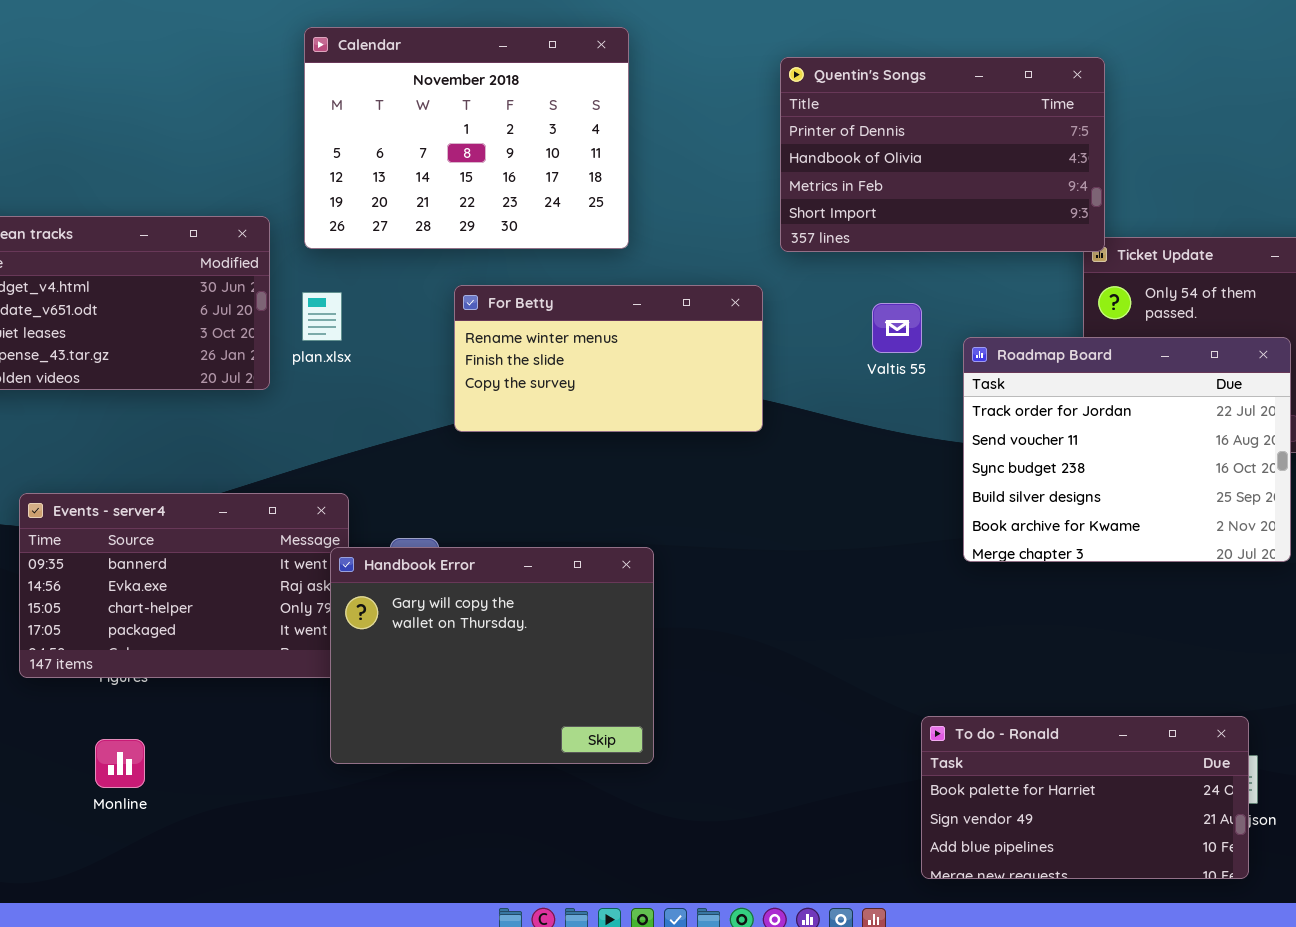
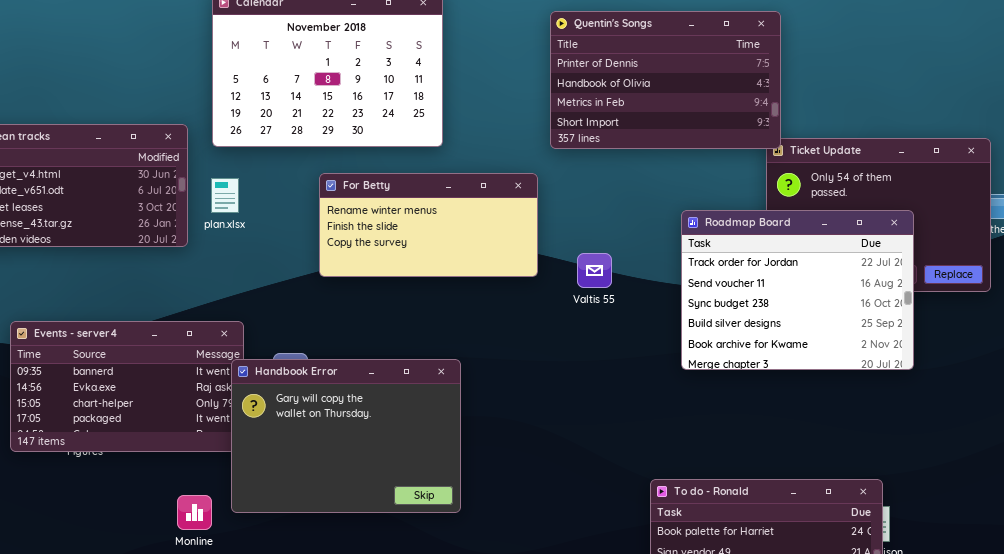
Valtis 55: [872,303,922,353] -> [577,253,612,288], moved
Monline: [95,739,145,788] -> [177,495,212,530], moved

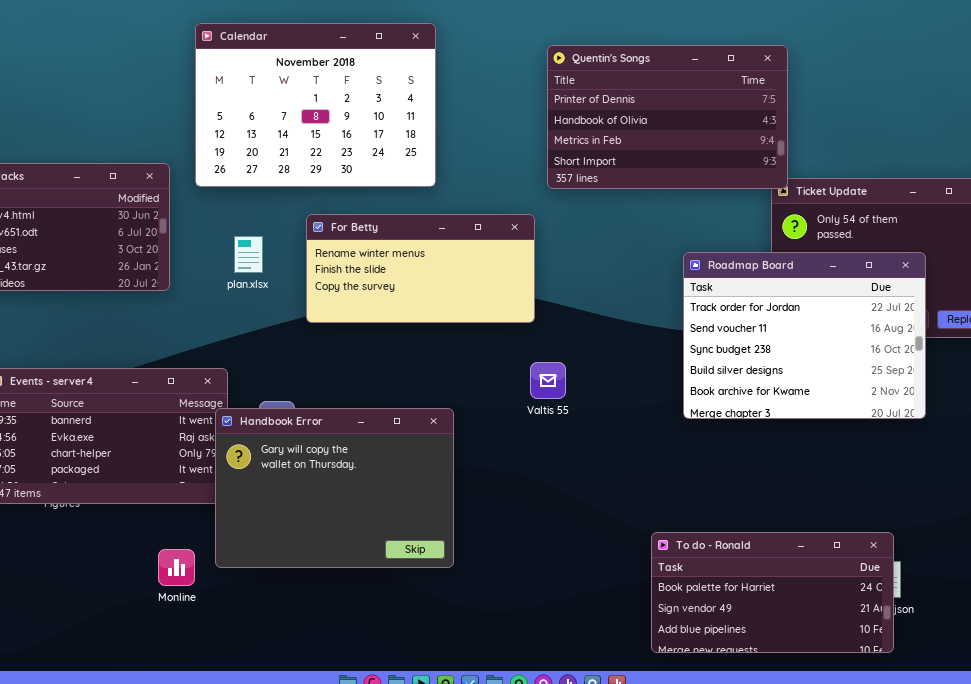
plan.xlsx: [211,178,239,213] -> [234,236,263,273], moved
Valtis 55: [577,253,612,288] -> [530,362,566,399], moved

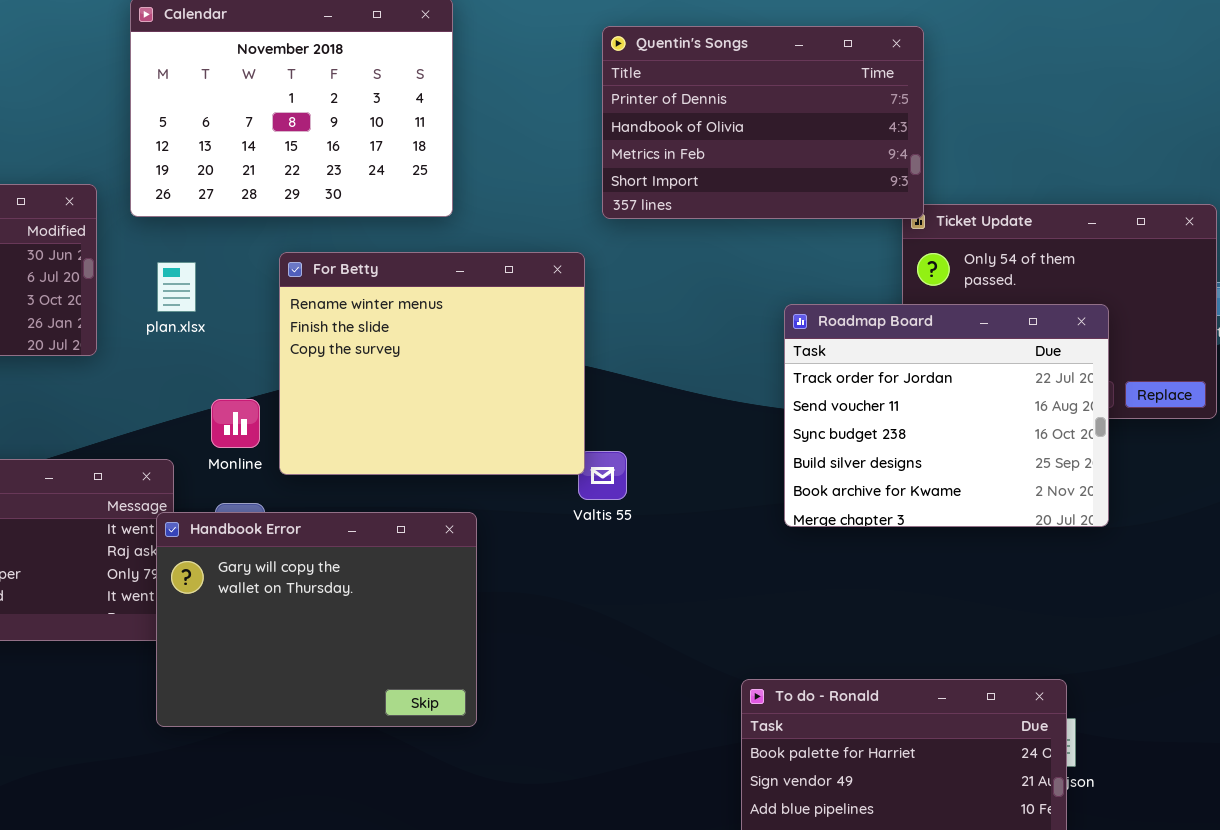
For Betty: [306,214,535,323] -> [279,252,585,475], resized
plan.xlsx: [234,236,263,273] -> [157,262,196,312], moved
Monline: [158,549,195,586] -> [211,399,260,448], moved

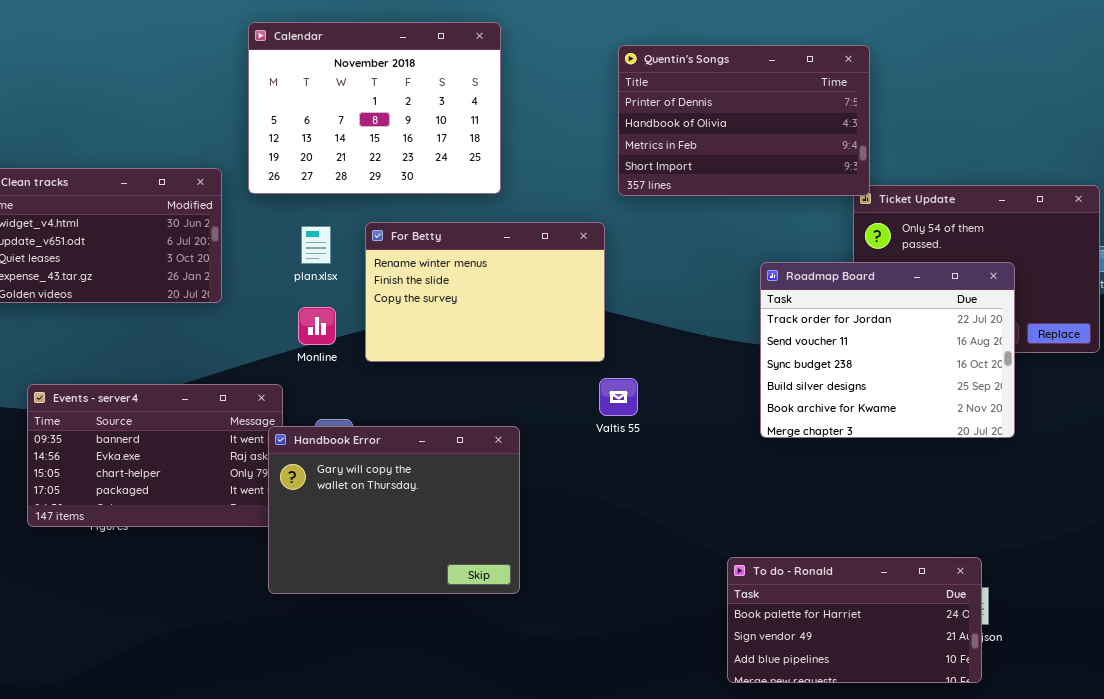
For Betty: [279,252,585,475] -> [365,222,605,362], resized
plan.xlsx: [157,262,196,312] -> [301,226,331,264], moved
Monline: [211,399,260,448] -> [298,307,336,345], moved

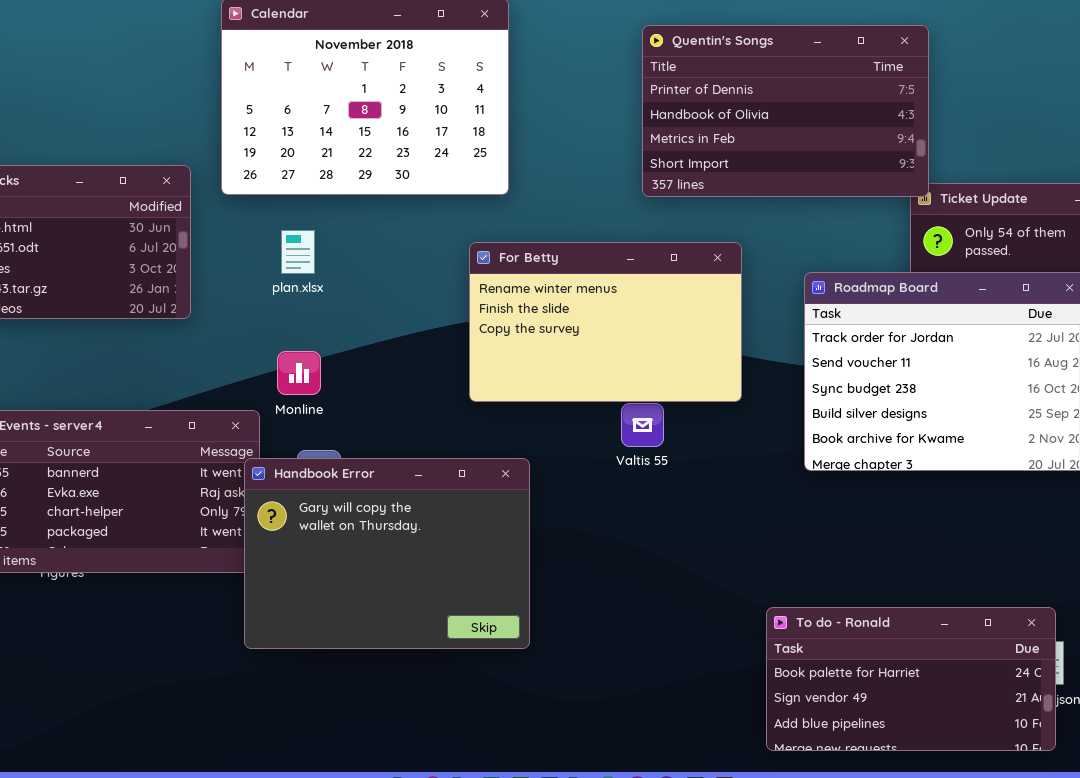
For Betty: [365,222,605,362] -> [469,242,742,402], moved
Monline: [298,307,336,345] -> [277,351,321,395], moved

